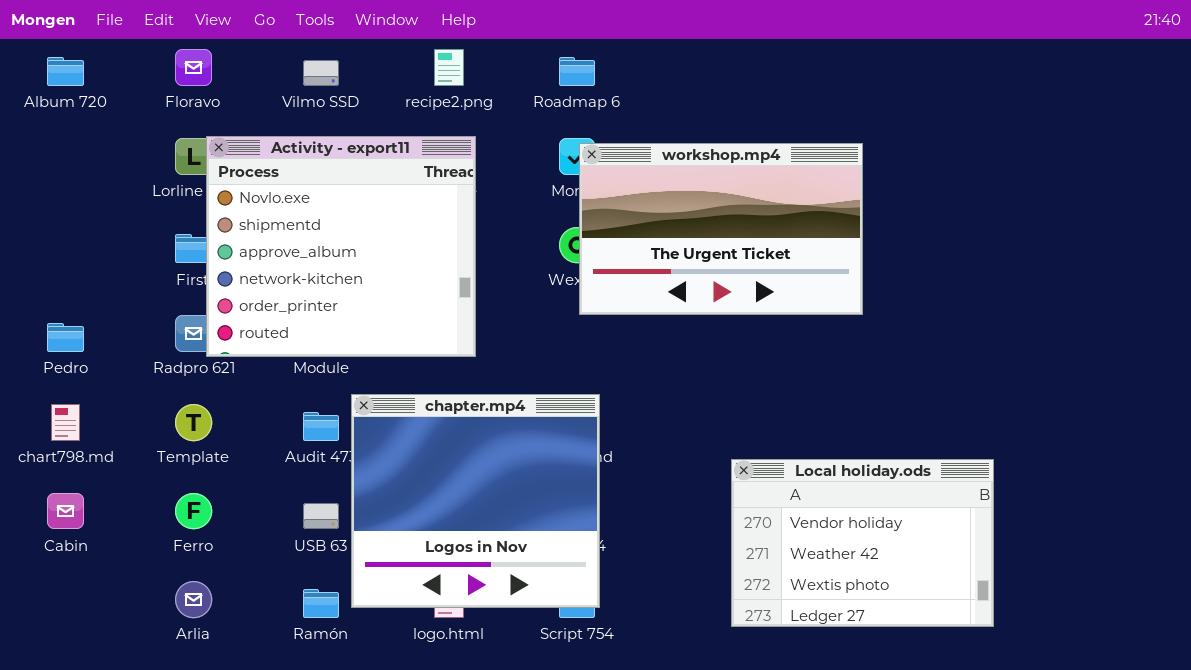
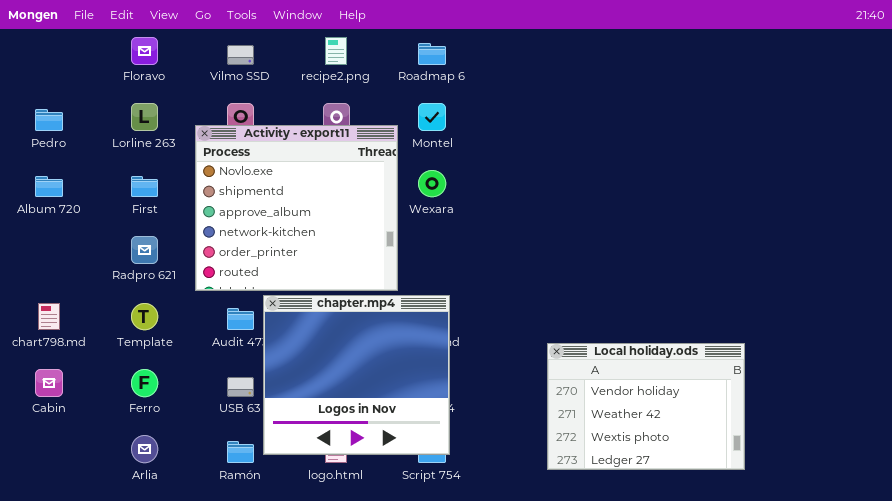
Album 720: [47,57,84,86] -> [35,176,63,197], moved
Activity - export11: [206,136,476,357] -> [195,125,398,291], moved
workshop.mp4: [579,143,863,315] -> none, closed
Pedro: [47,323,84,352] -> [35,109,63,131], moved

